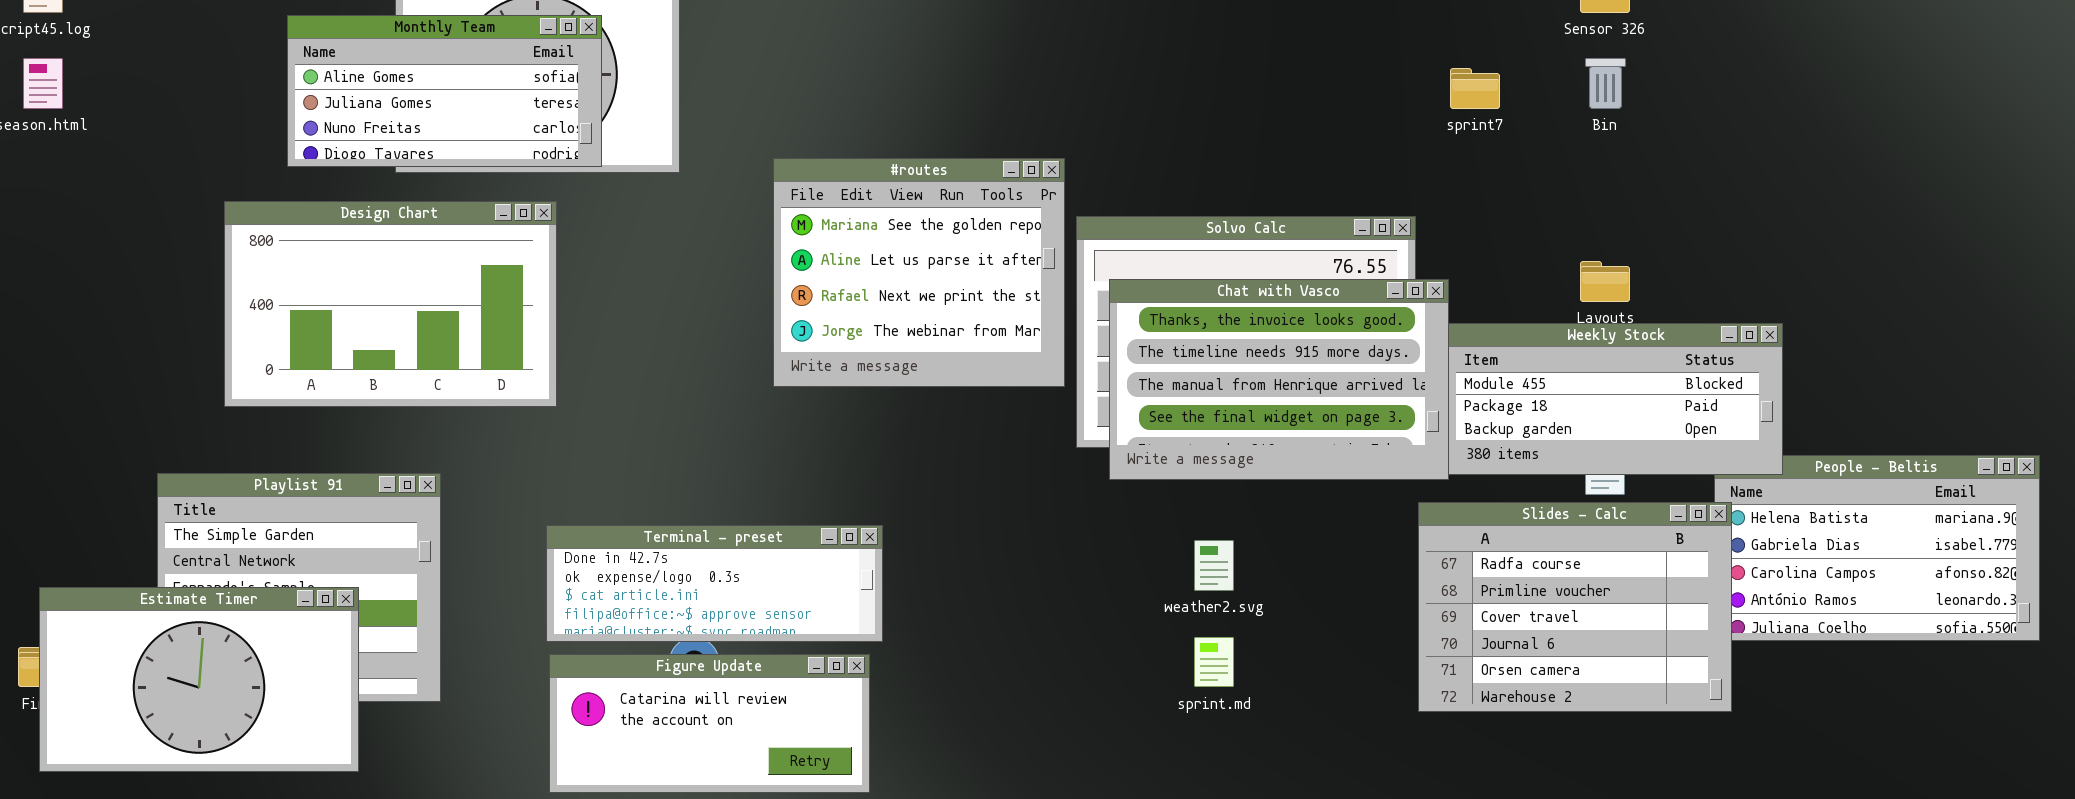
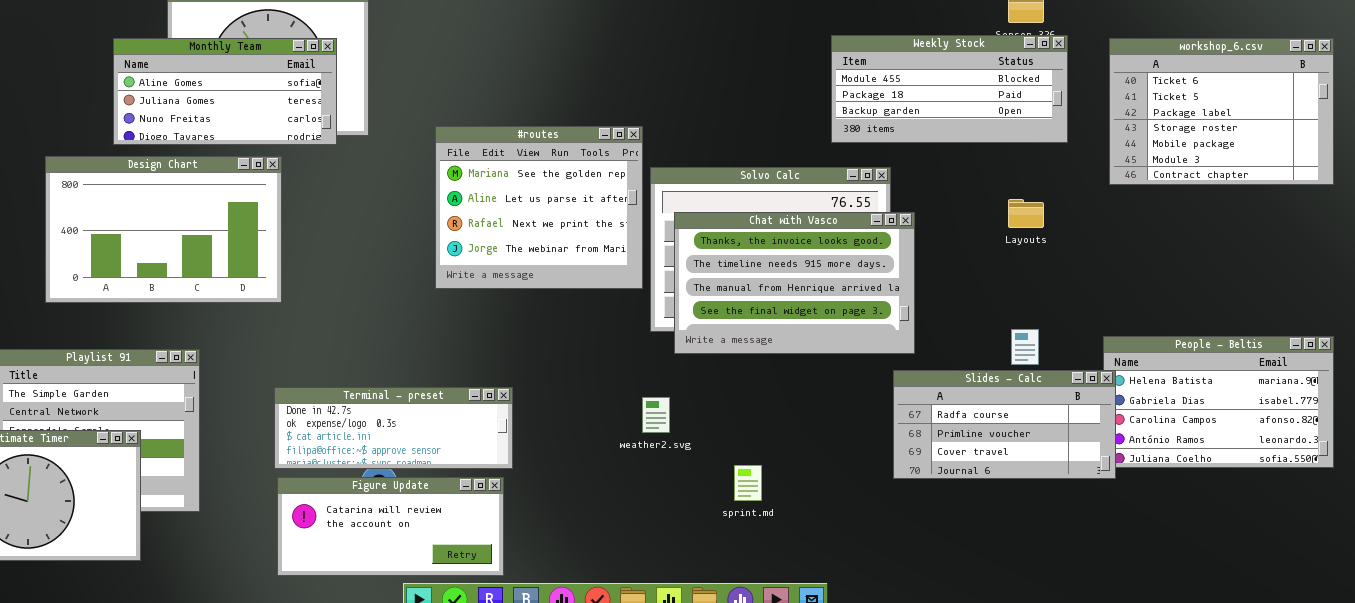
Monthly Team: [287,15,602,167] -> [113,38,337,145], moved
workshop_6.csv: none -> [1109,38,1334,185], opened
Weekly Stock: [1448,323,1783,475] -> [831,35,1068,143], moved
Slides - Calc: [1418,502,1732,712] -> [893,370,1116,479], resized
weather2.svg: [1194,540,1234,591] -> [642,397,670,433], moved

